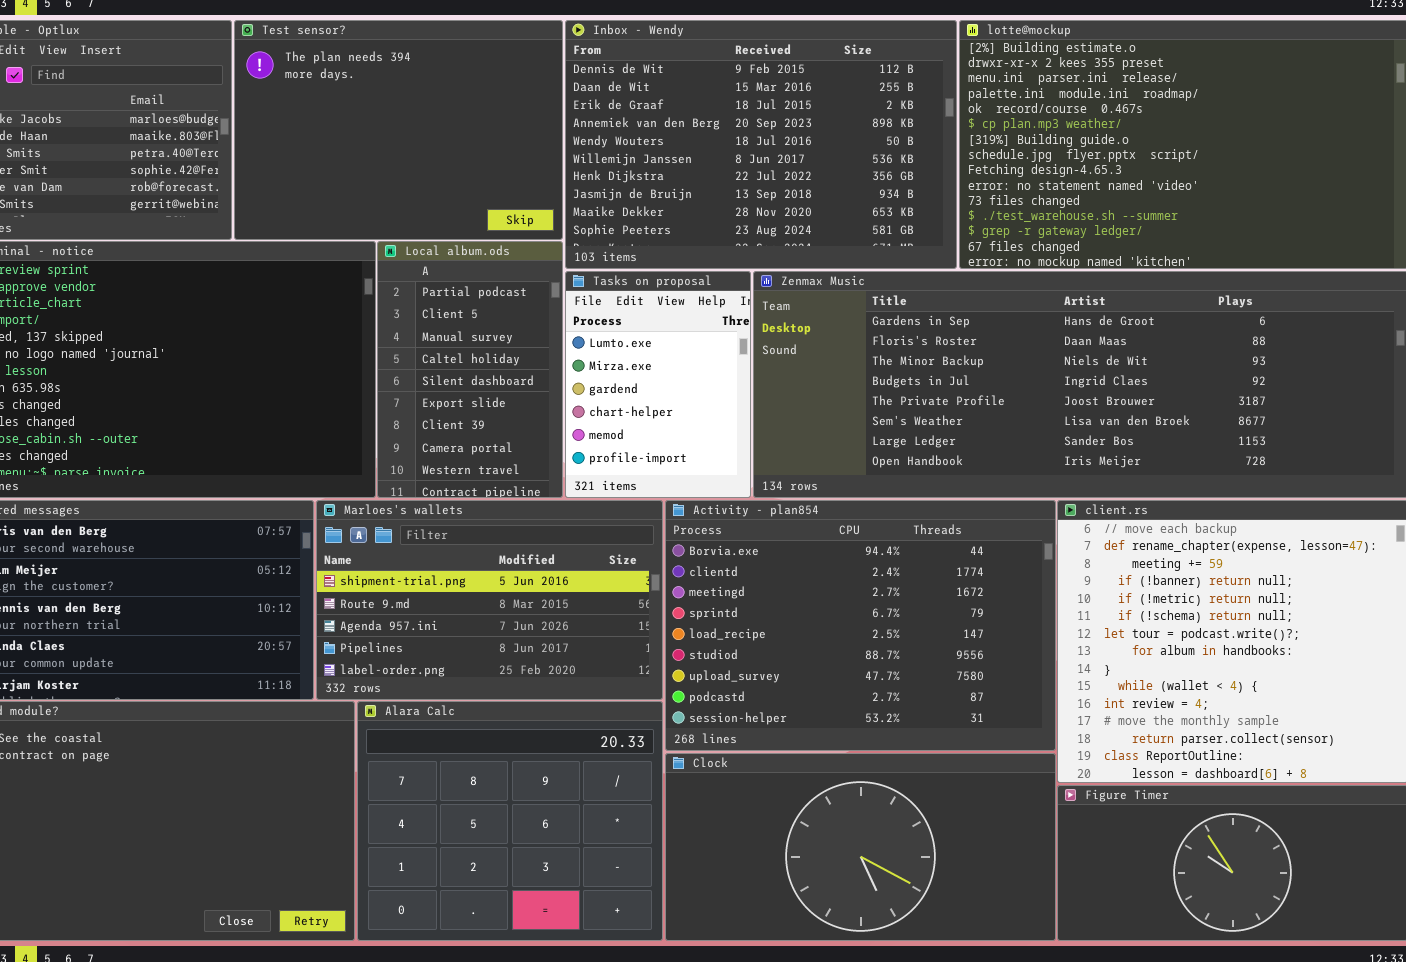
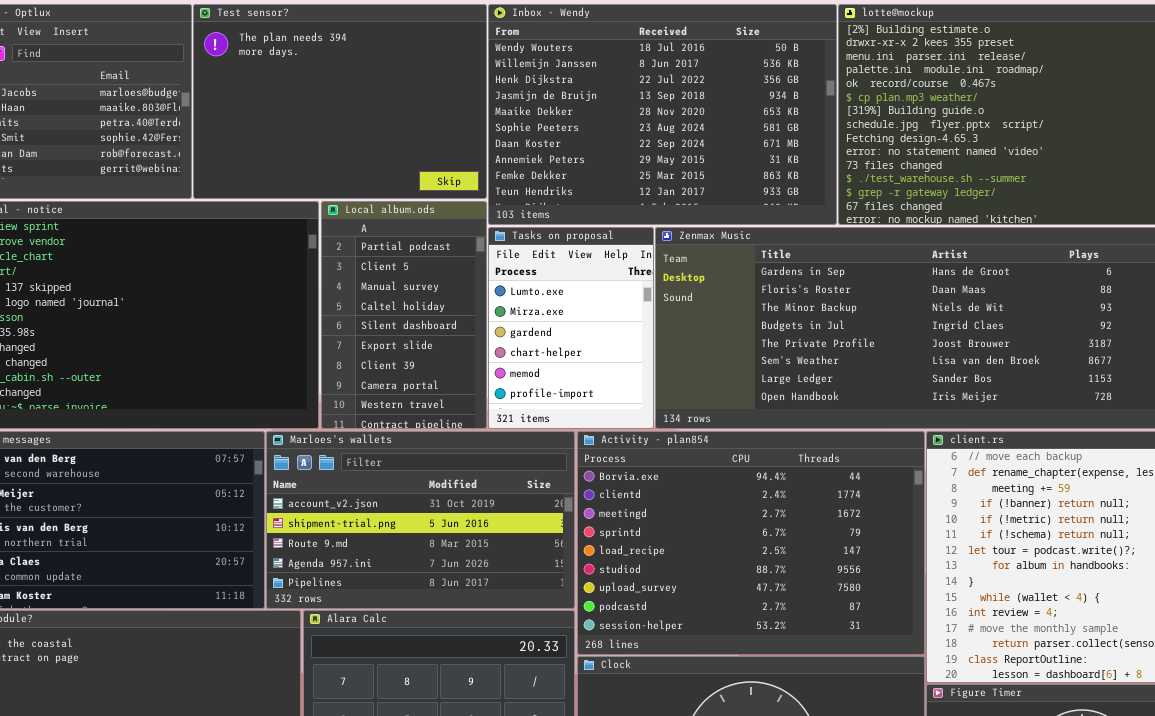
Inbox - Wendy: [565,20,957,269] -> [488,4,837,225], scrolled down 4 rows
Marloes's wallets: [316,500,663,700] -> [266,431,575,609], scrolled up 1 row

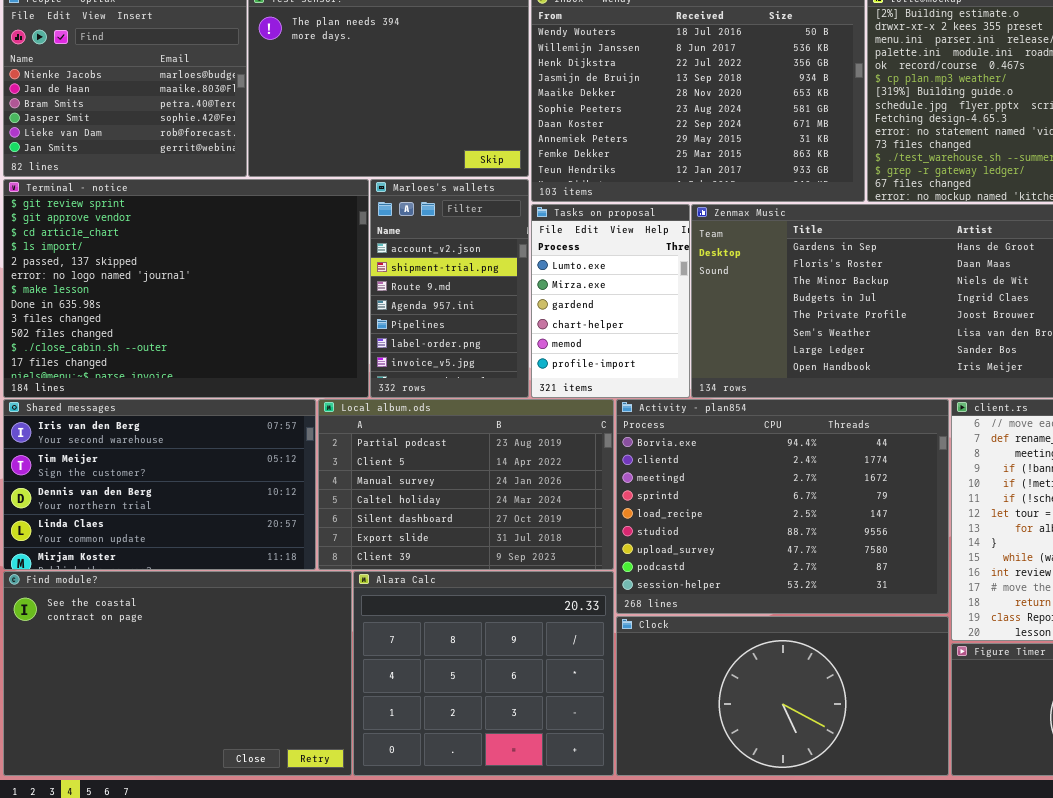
Local album.ods: [321,201,487,429] -> [318,399,614,570], moved, resized
Marloes's wallets: [266,431,575,609] -> [370,179,529,398], moved, resized

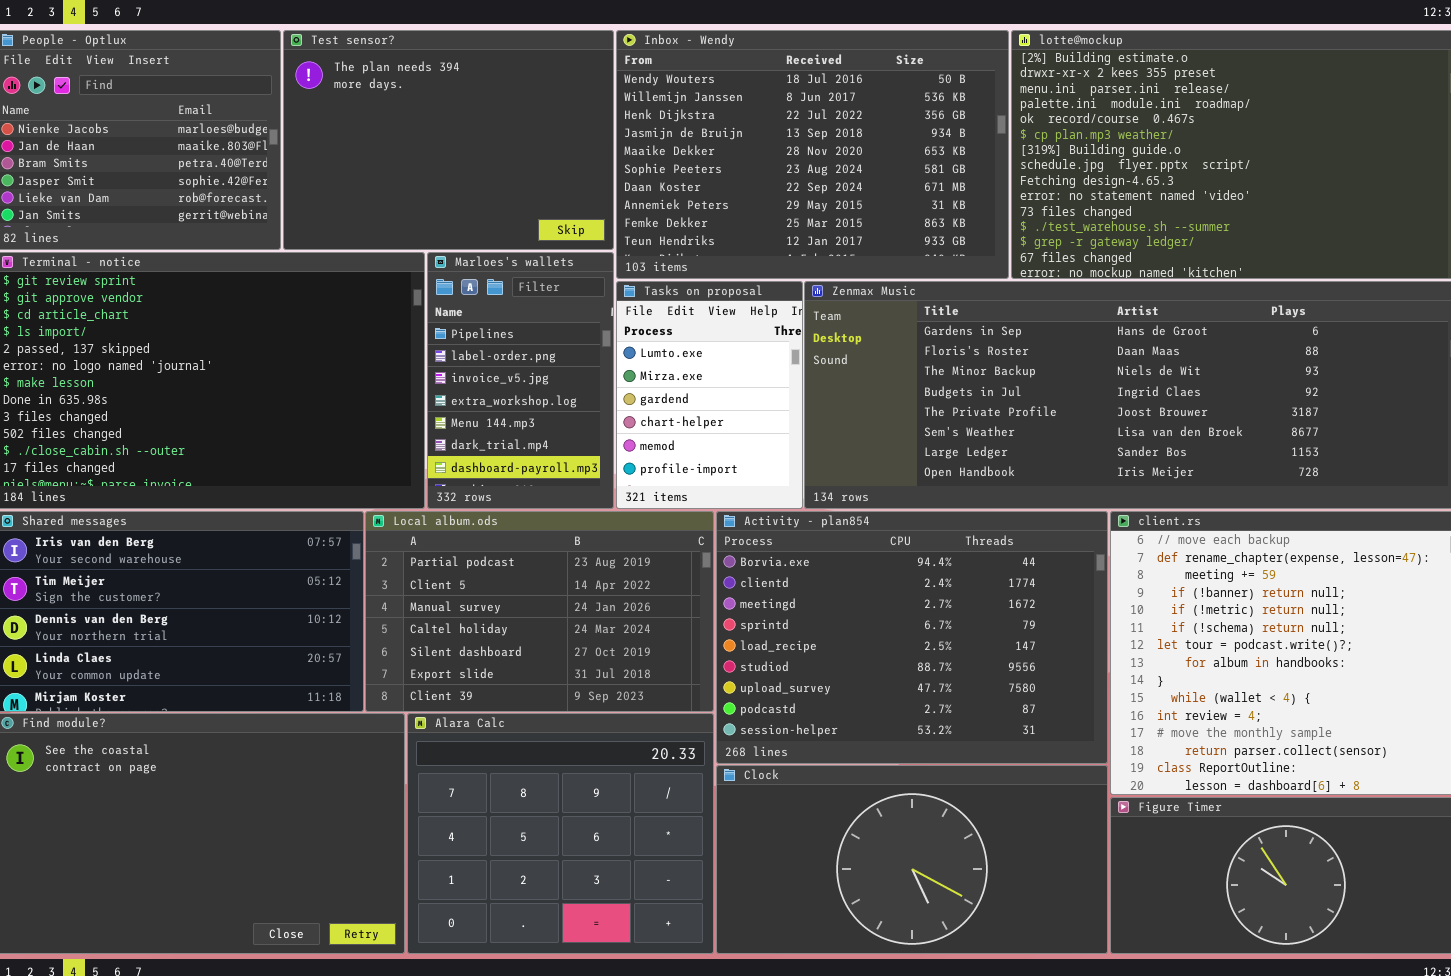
Marloes's wallets: [370,179,529,398] -> [427,252,614,509], scrolled down 4 rows

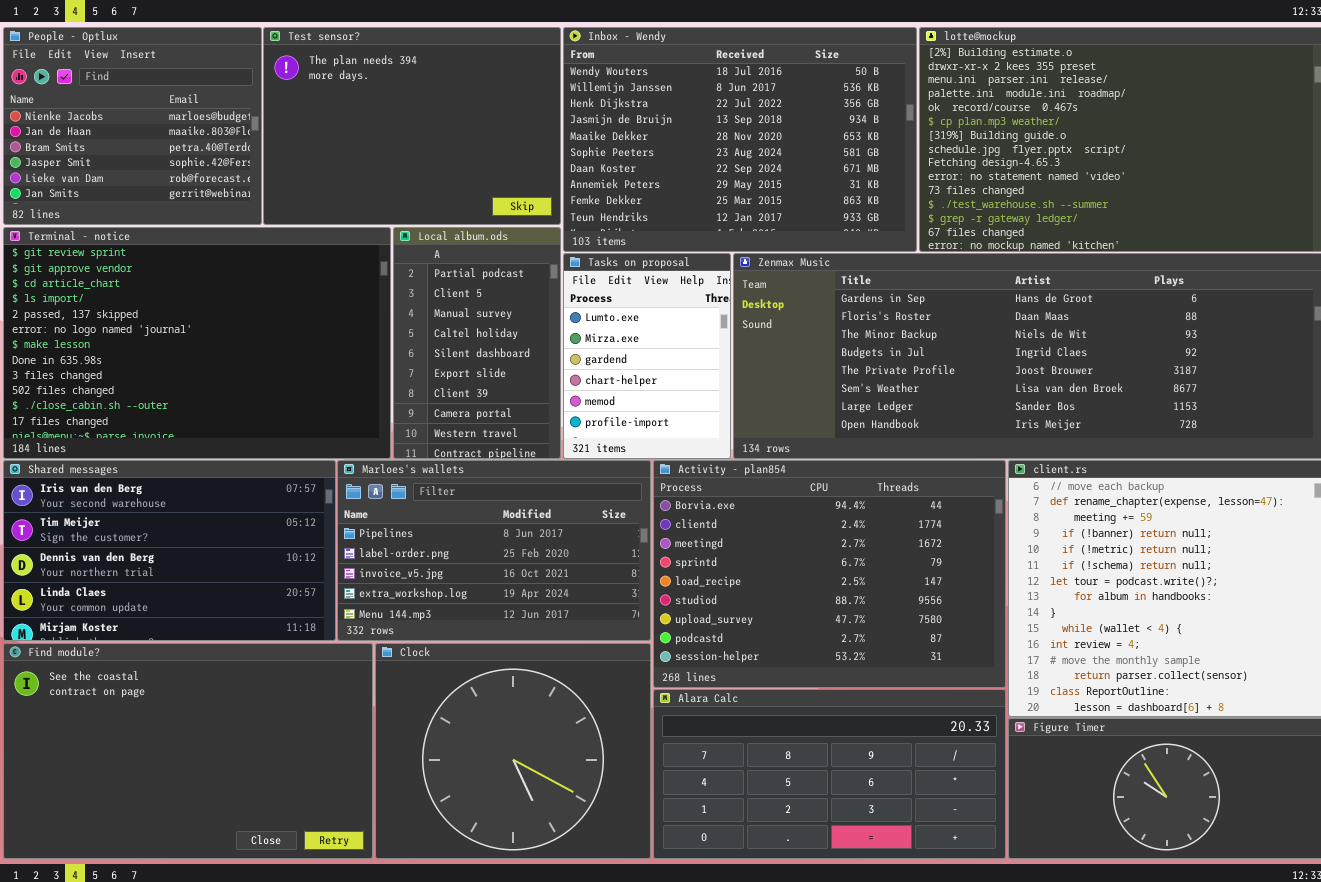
Marloes's wallets: [427,252,614,509] -> [337,460,651,641], moved, resized
Local album.ods: [365,511,714,712] -> [393,227,561,459], moved, resized
Alara Calc: [407,713,714,954] -> [653,689,1006,859], moved, resized
Clock: [716,765,1108,954] -> [375,643,651,859], moved, resized

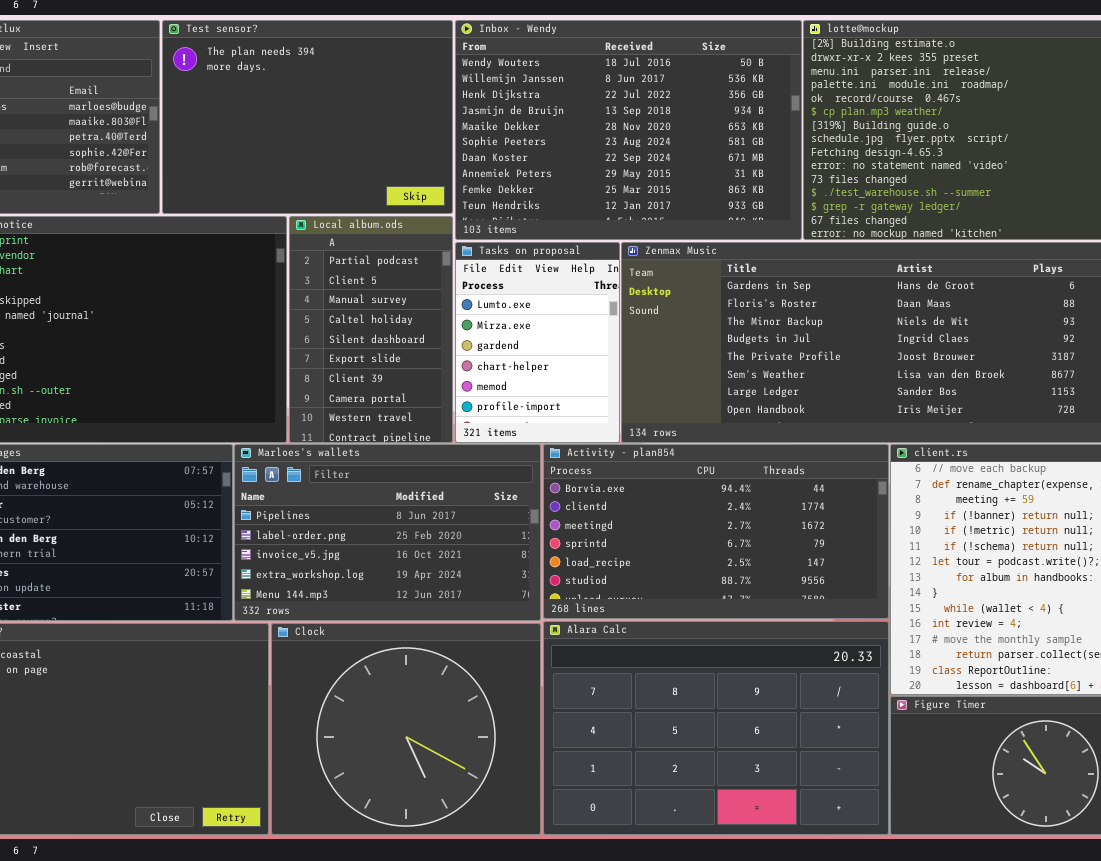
Activity - plan854: [653,460,1006,688] -> [543,444,889,619], resized
Alara Calc: [653,689,1006,859] -> [543,621,889,835], resized

